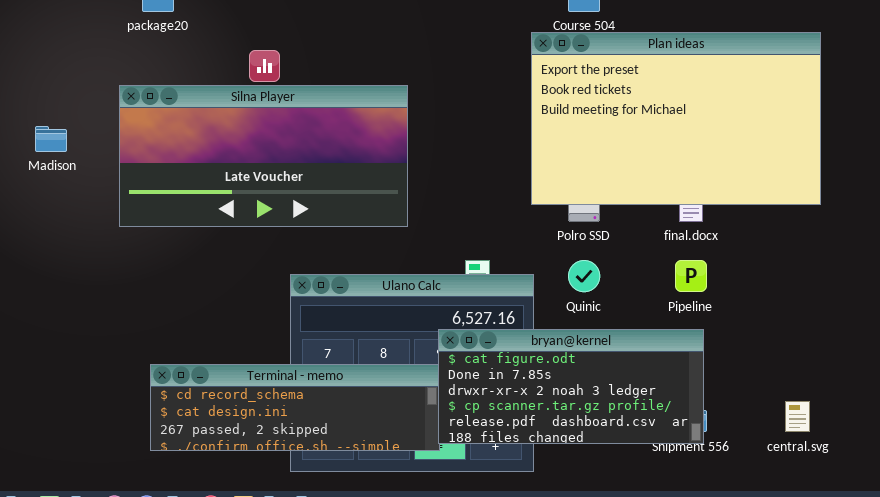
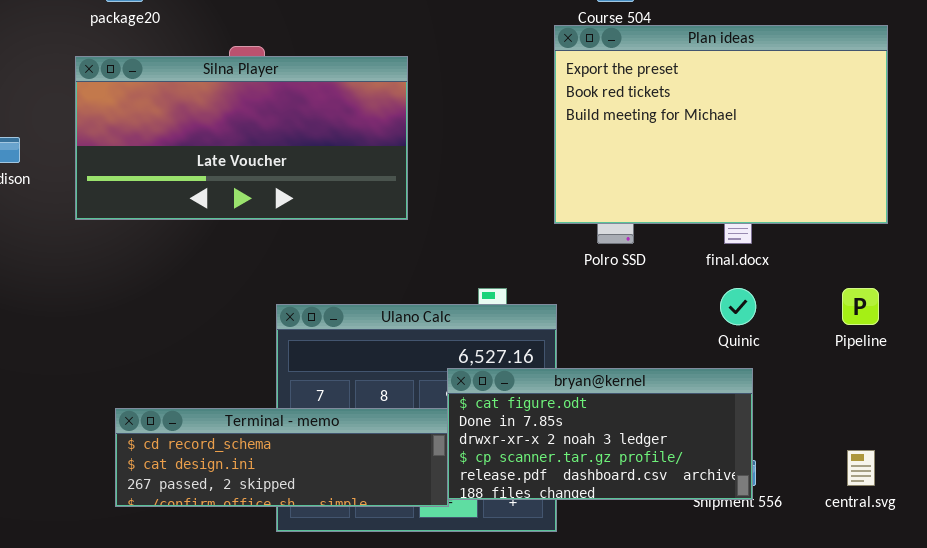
Silna Player: [119,85,408,227] -> [75,56,408,220], moved
Quinic: [568,260,600,292] -> [720,288,756,325], moved
Pipeline: [675,260,707,292] -> [842,288,879,325], moved

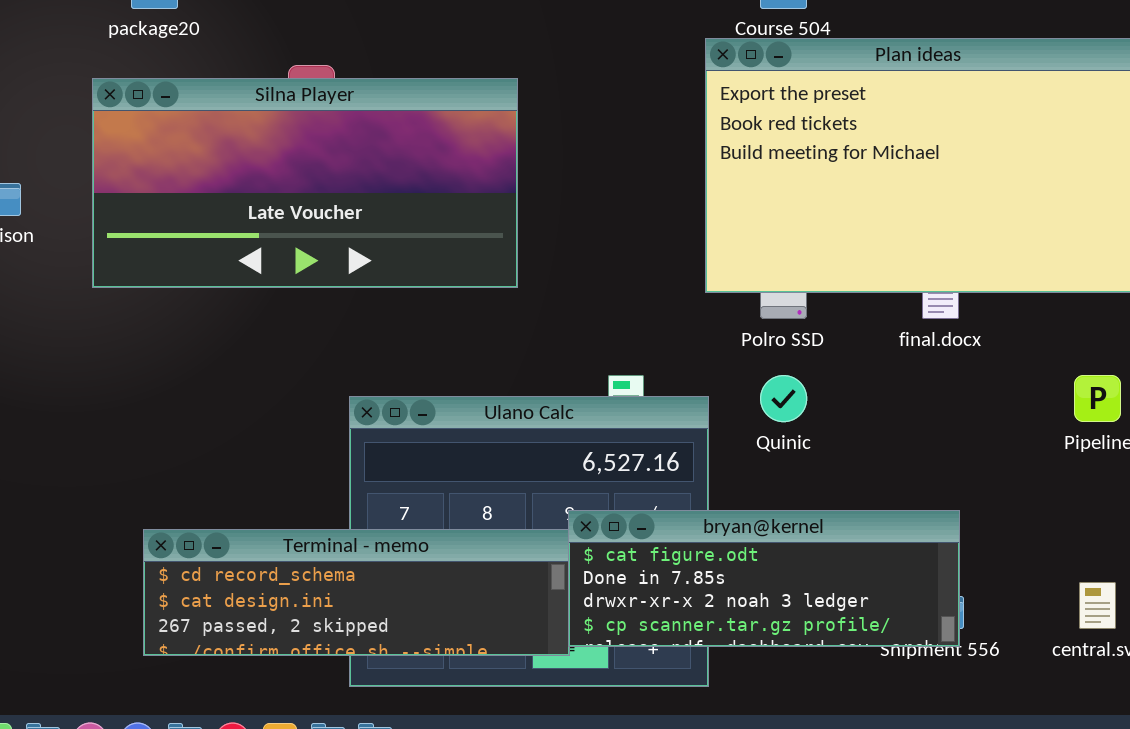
Quinic: [720,288,756,325] -> [760,375,807,422], moved
bryan@kernel: [447,368,753,500] -> [568,510,960,647], resized

